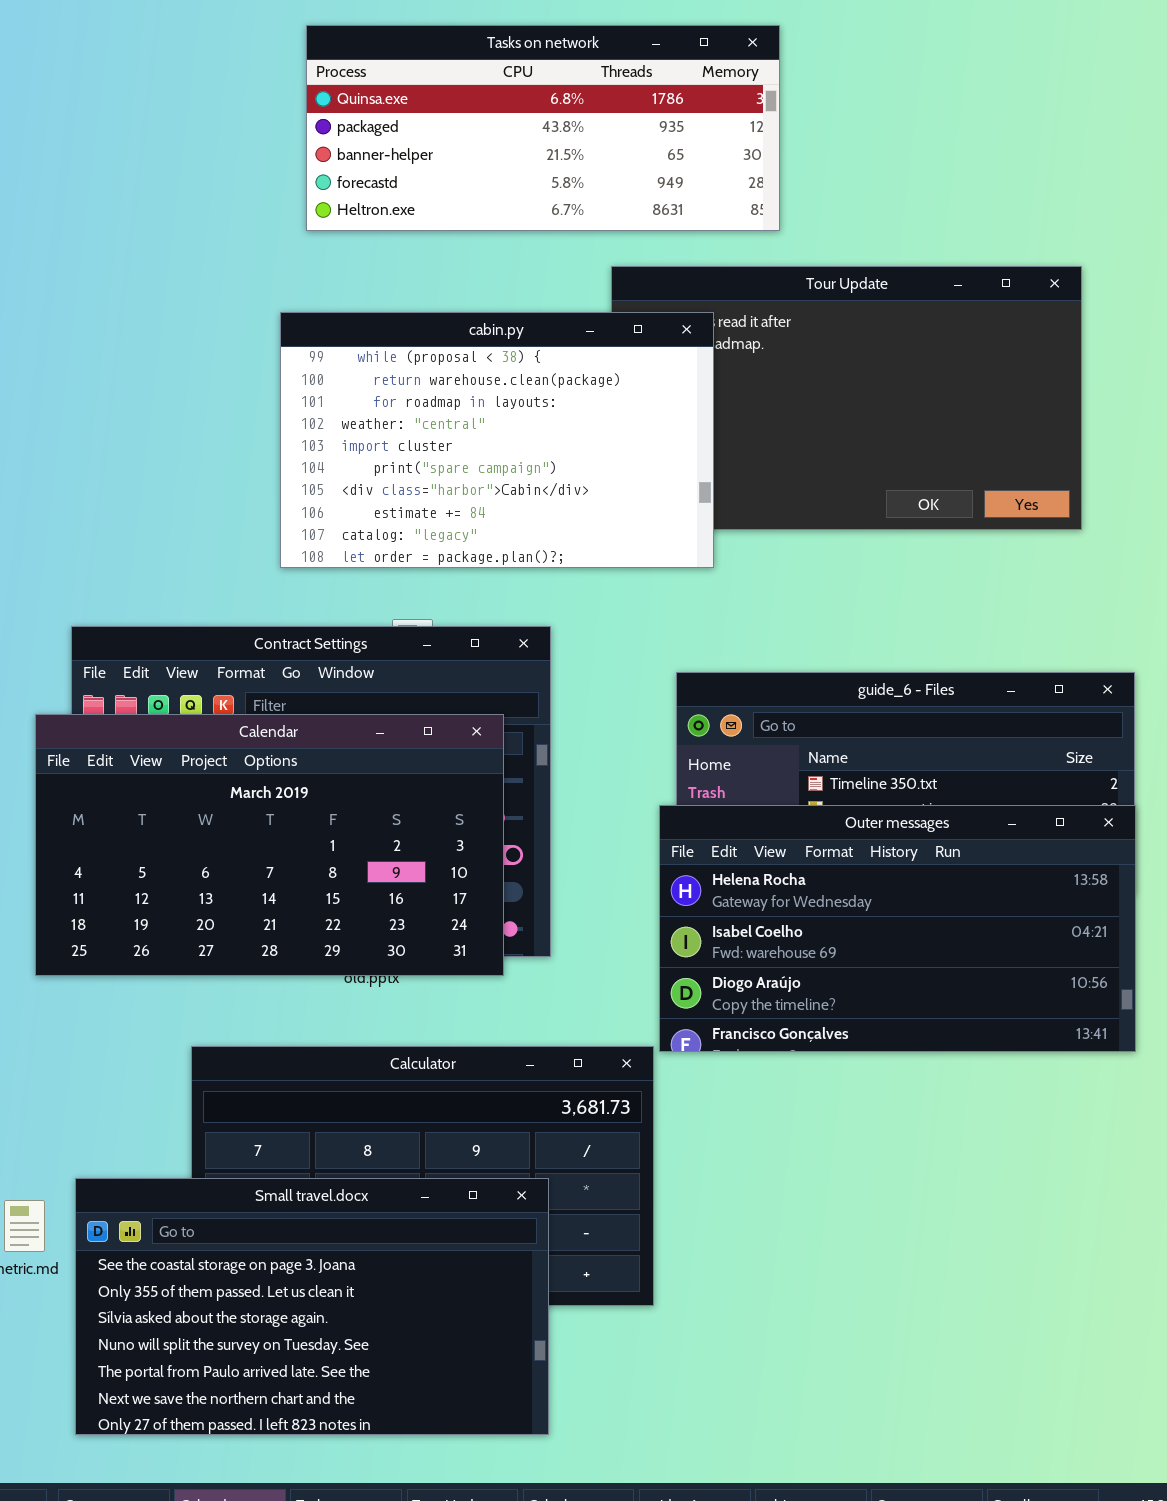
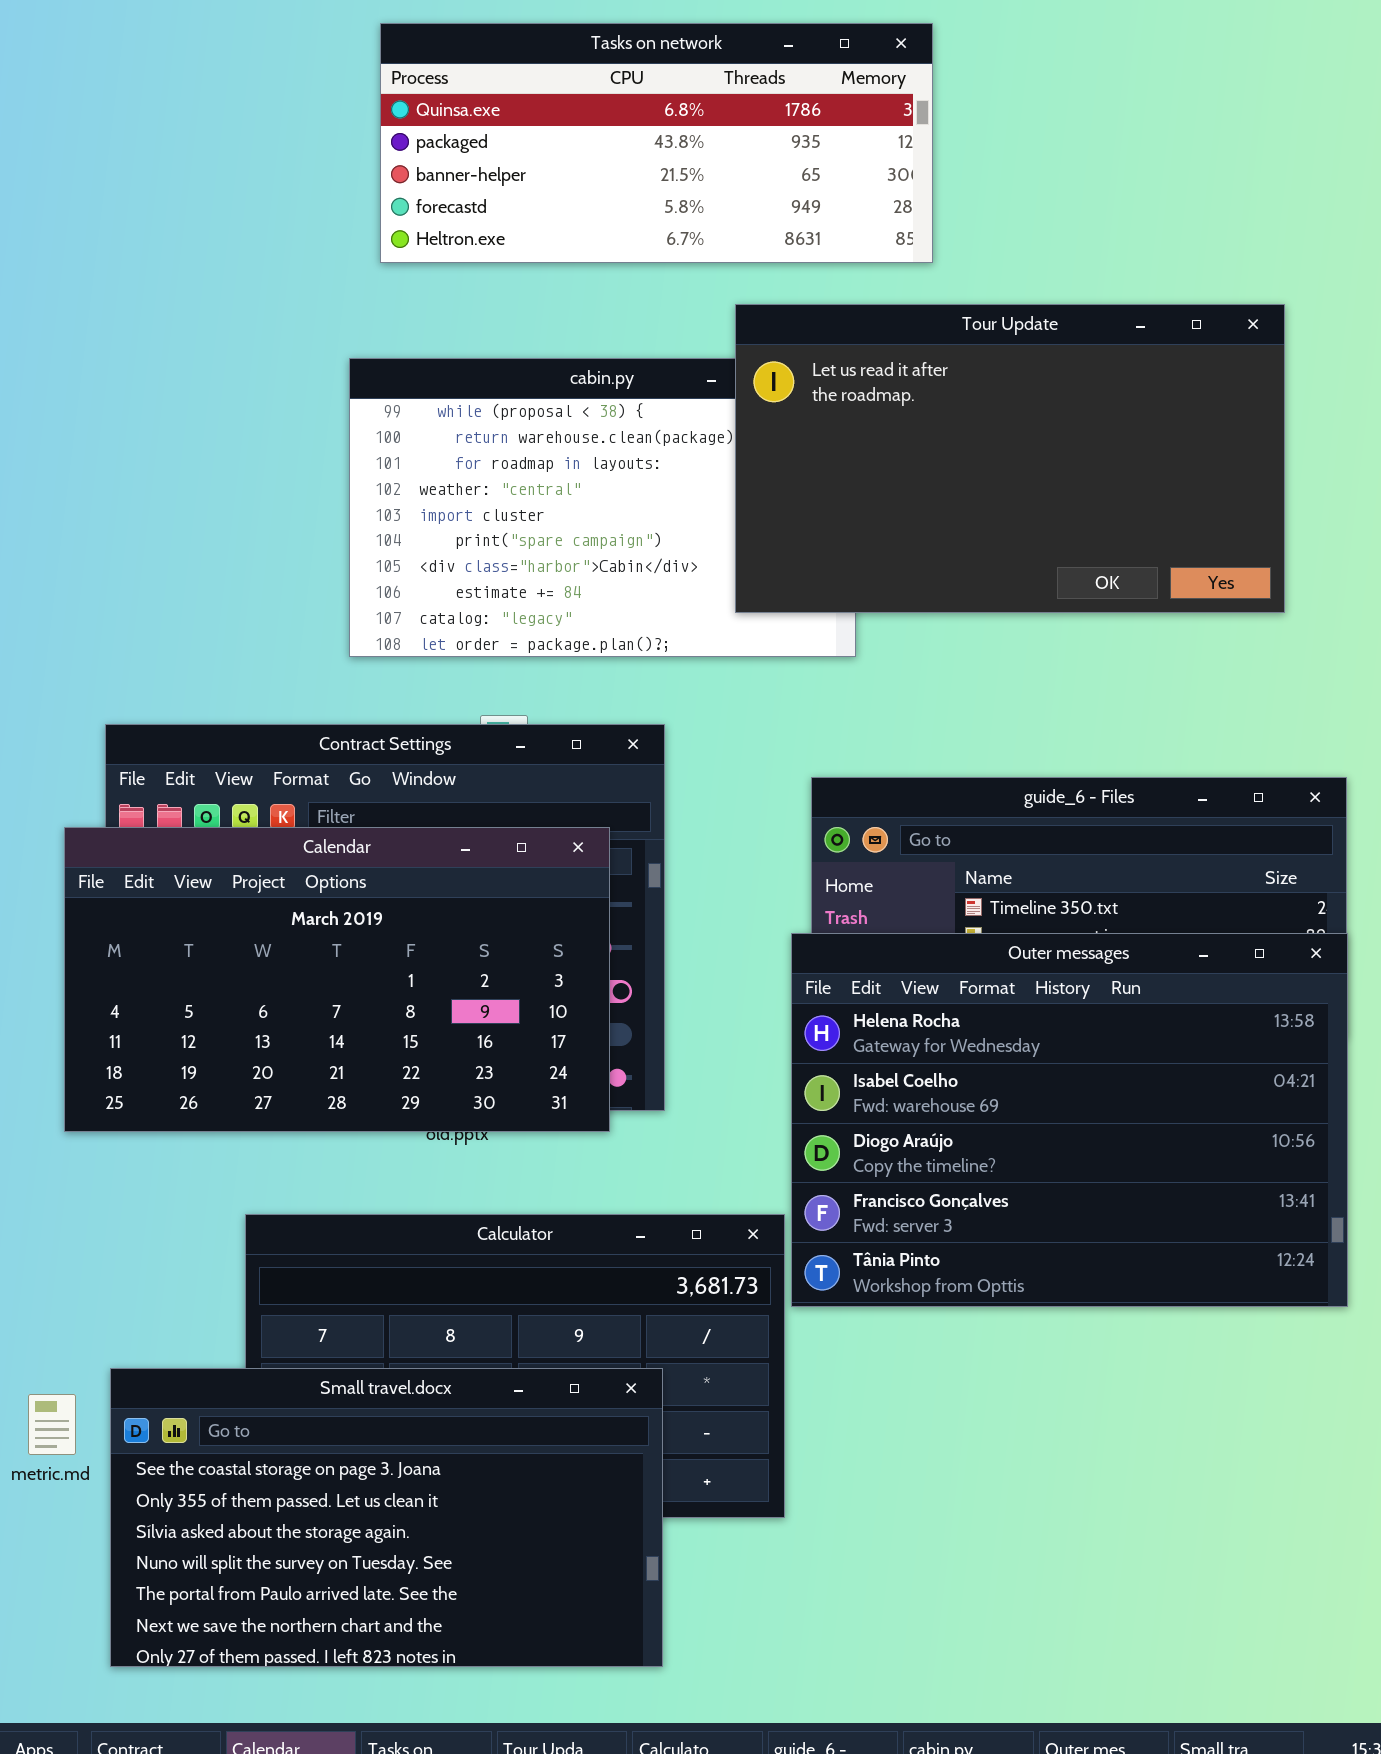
Tour Update: [611,266,1082,530] -> [735,304,1285,613], raised
Outer messages: [659,805,1136,1052] -> [791,933,1348,1307], resized

